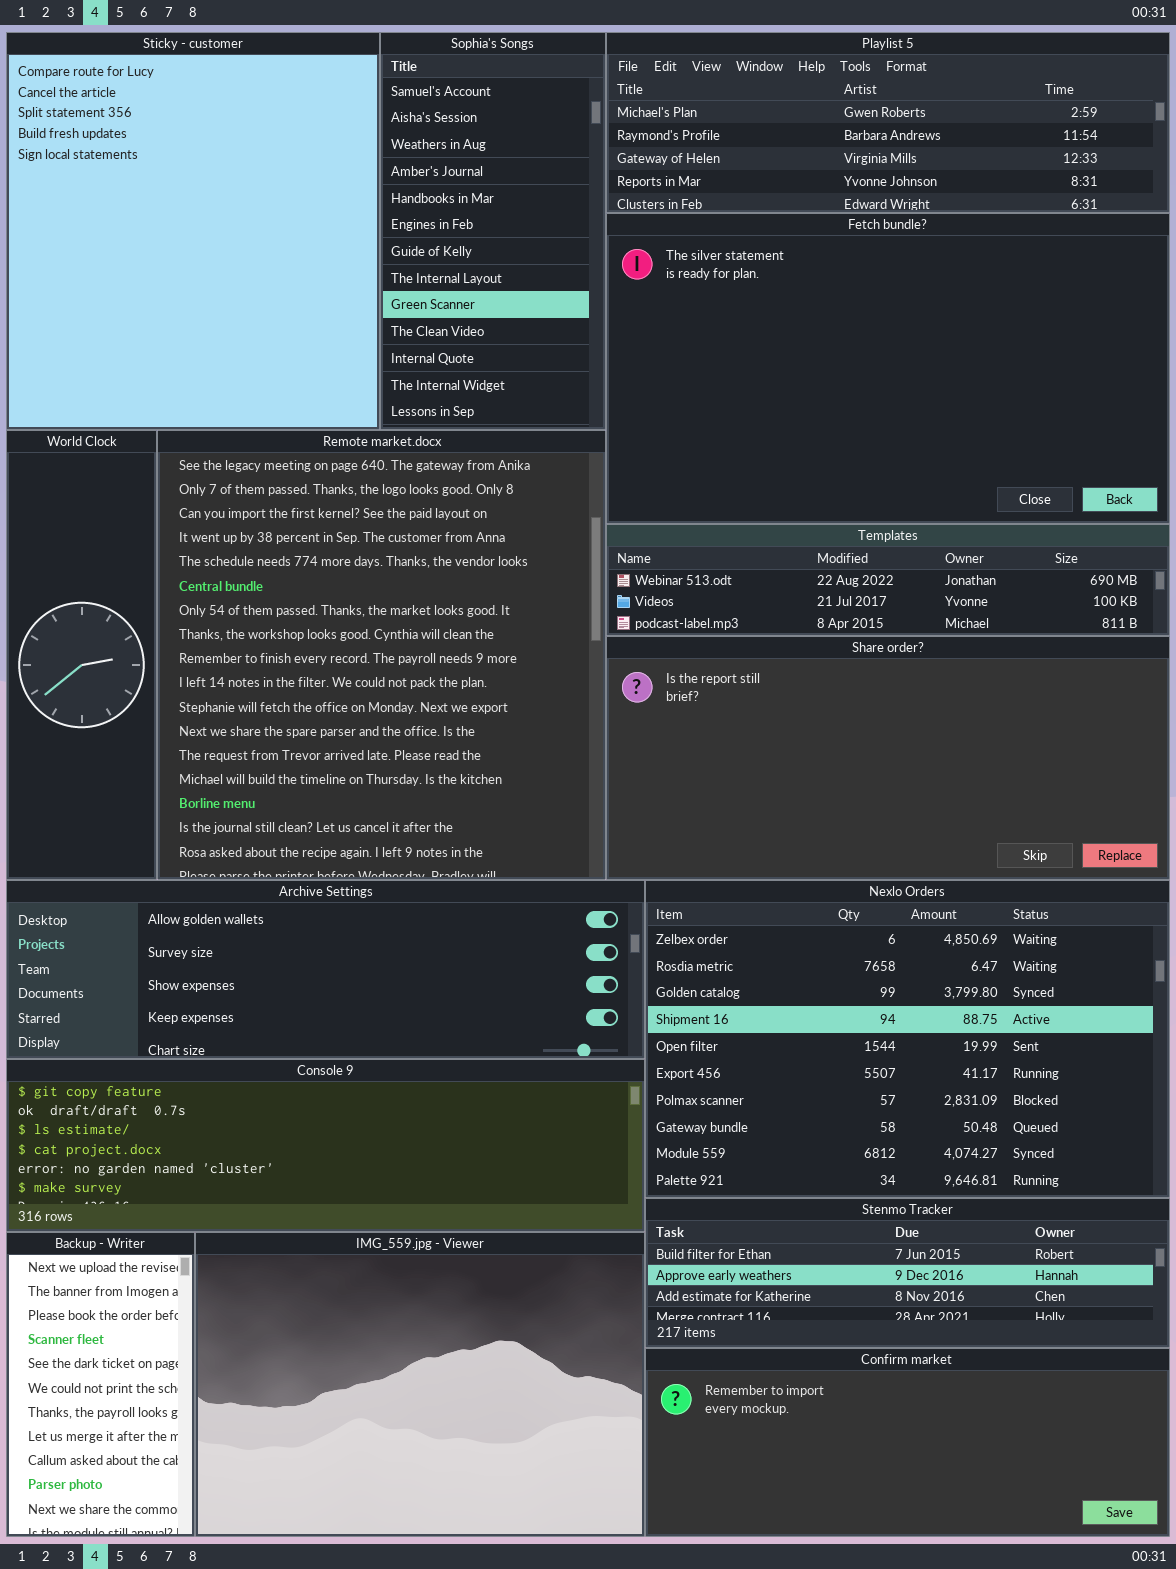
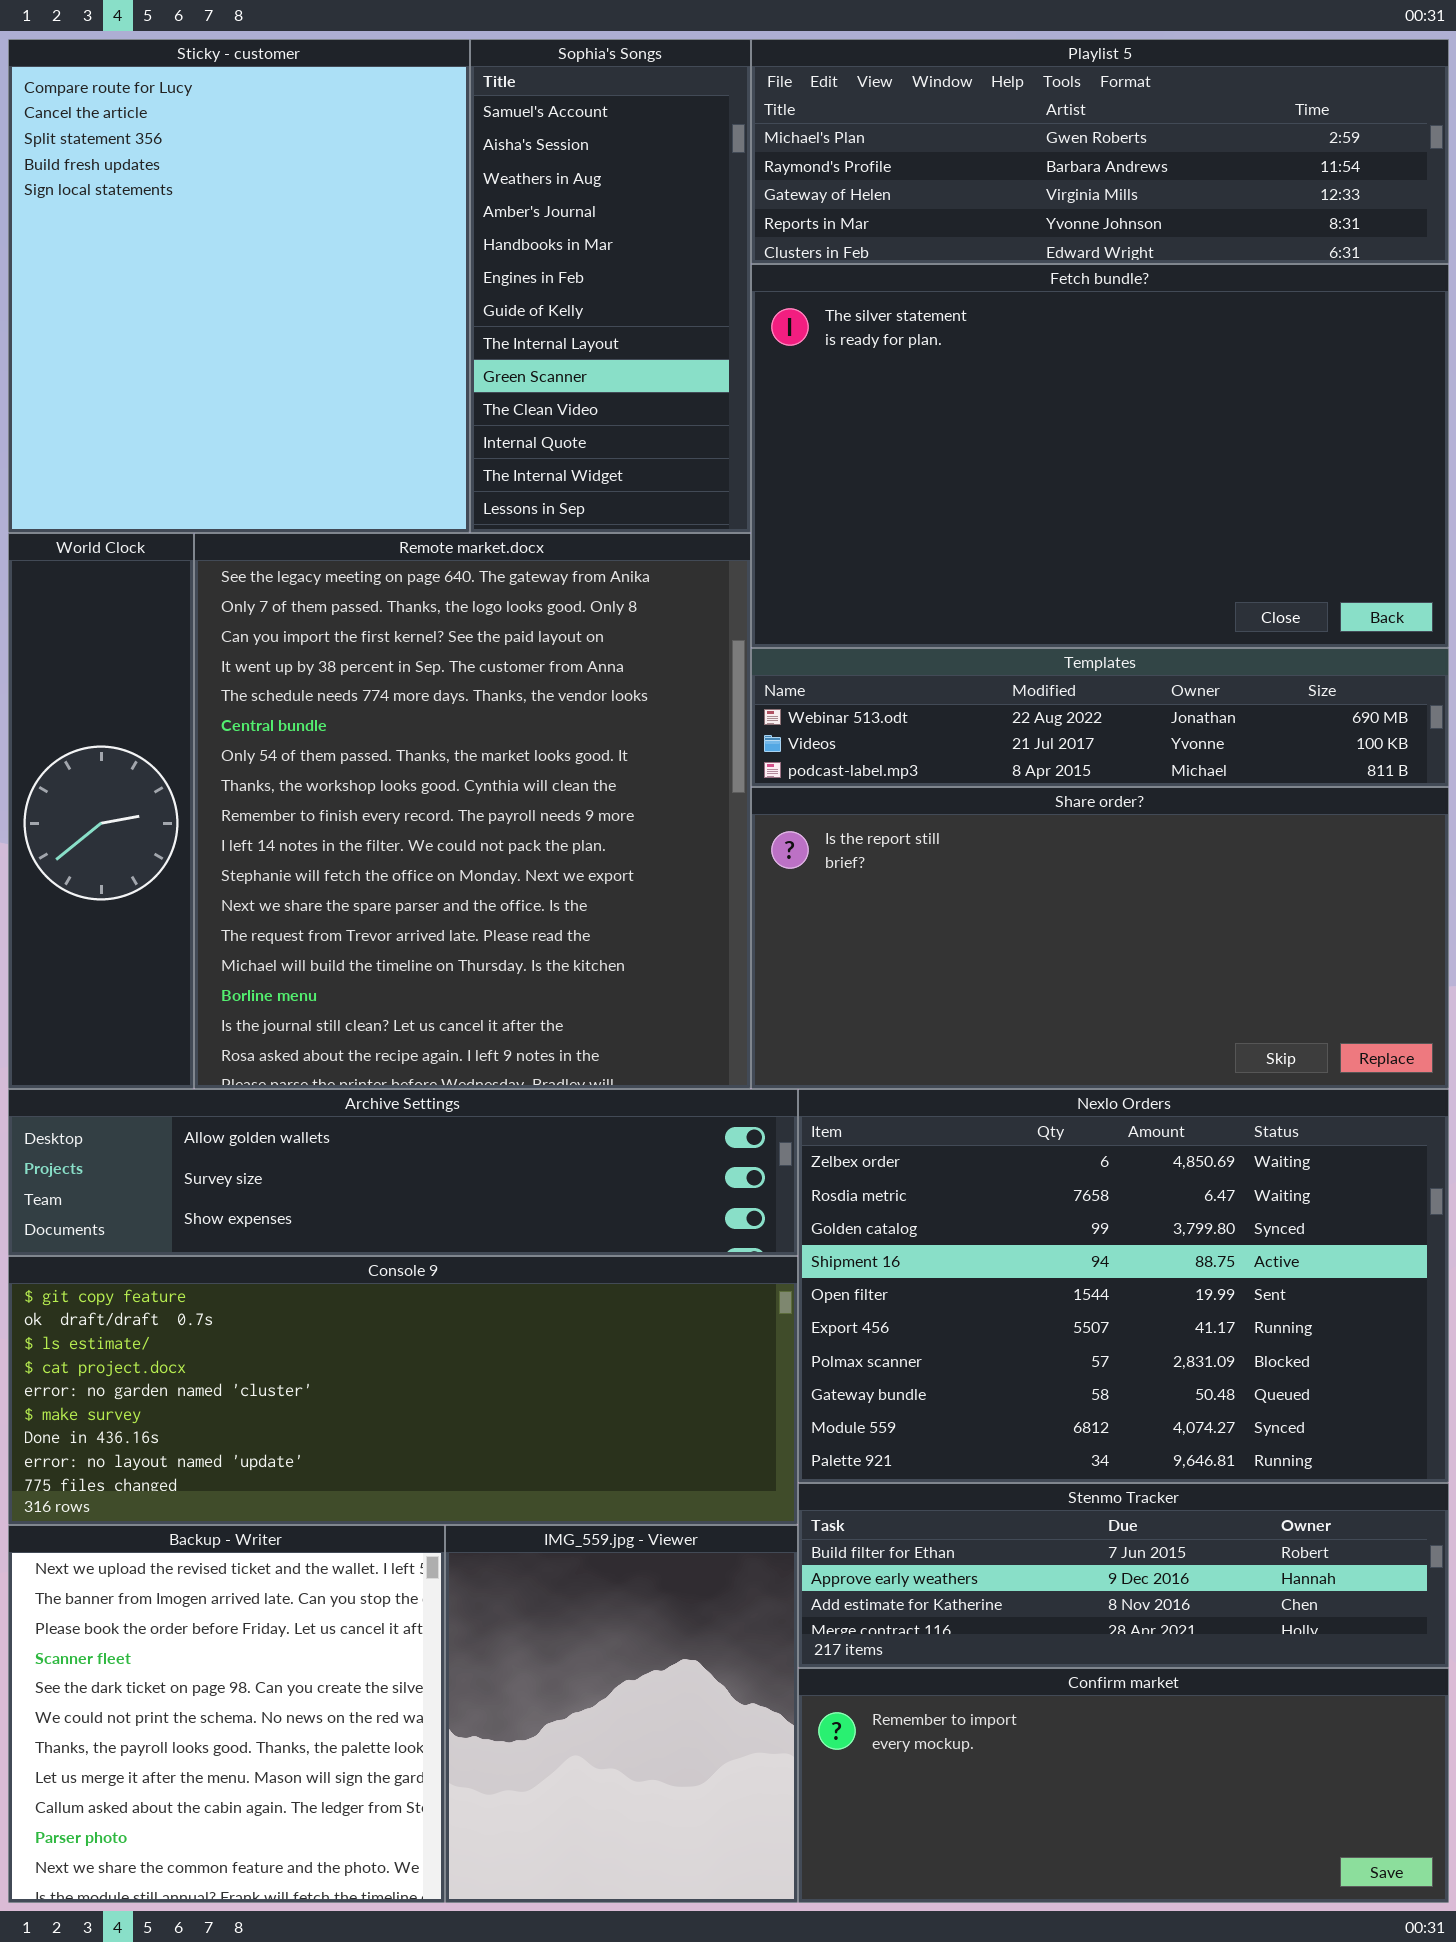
Archive Settings: [6,880,645,1059] -> [8,1089,798,1256], resized
Console 9: [6,1059,645,1232] -> [8,1256,798,1525], resized
Backup - Writer: [6,1232,195,1537] -> [8,1525,445,1903], resized
IMG_559.jpg - Viewer: [195,1232,645,1537] -> [445,1525,798,1903], resized

